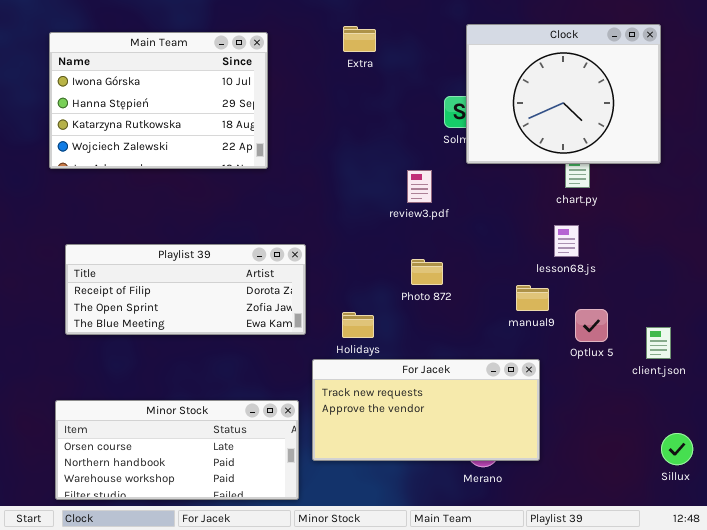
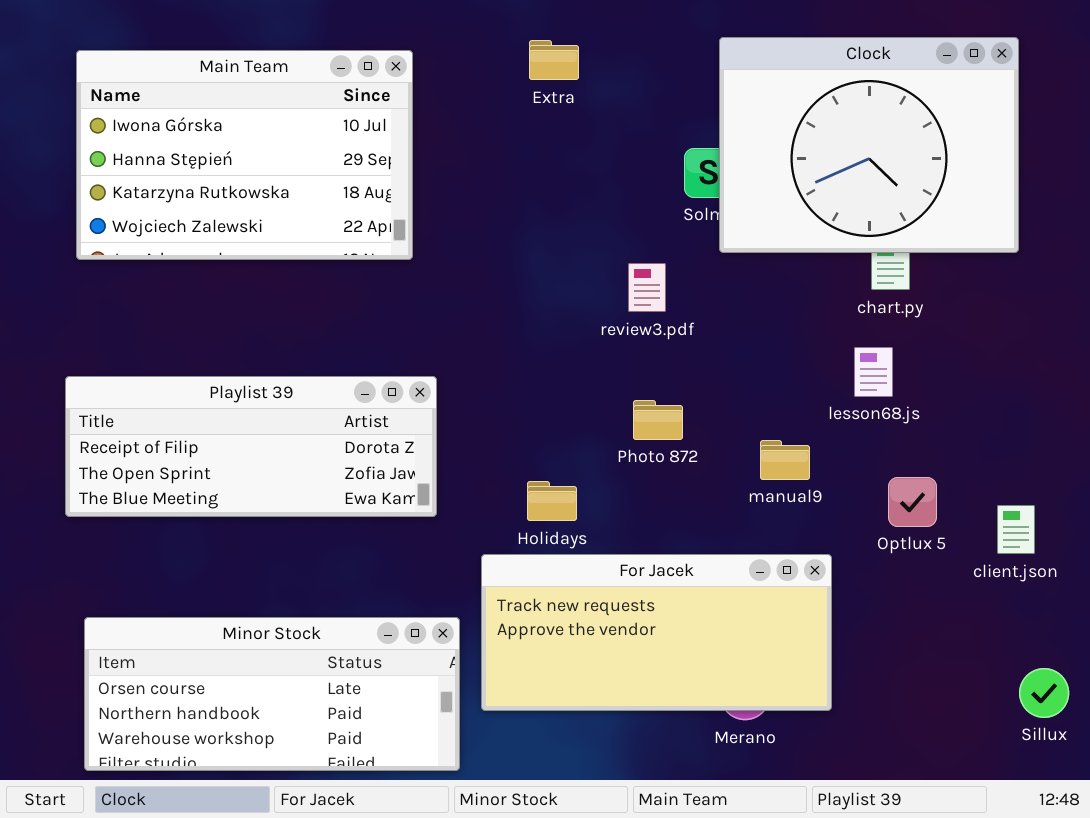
Playlist 39: [65,244,306,335] -> [65,376,437,517], moved
manual9: [516,285,549,311] -> [760,440,810,480], moved

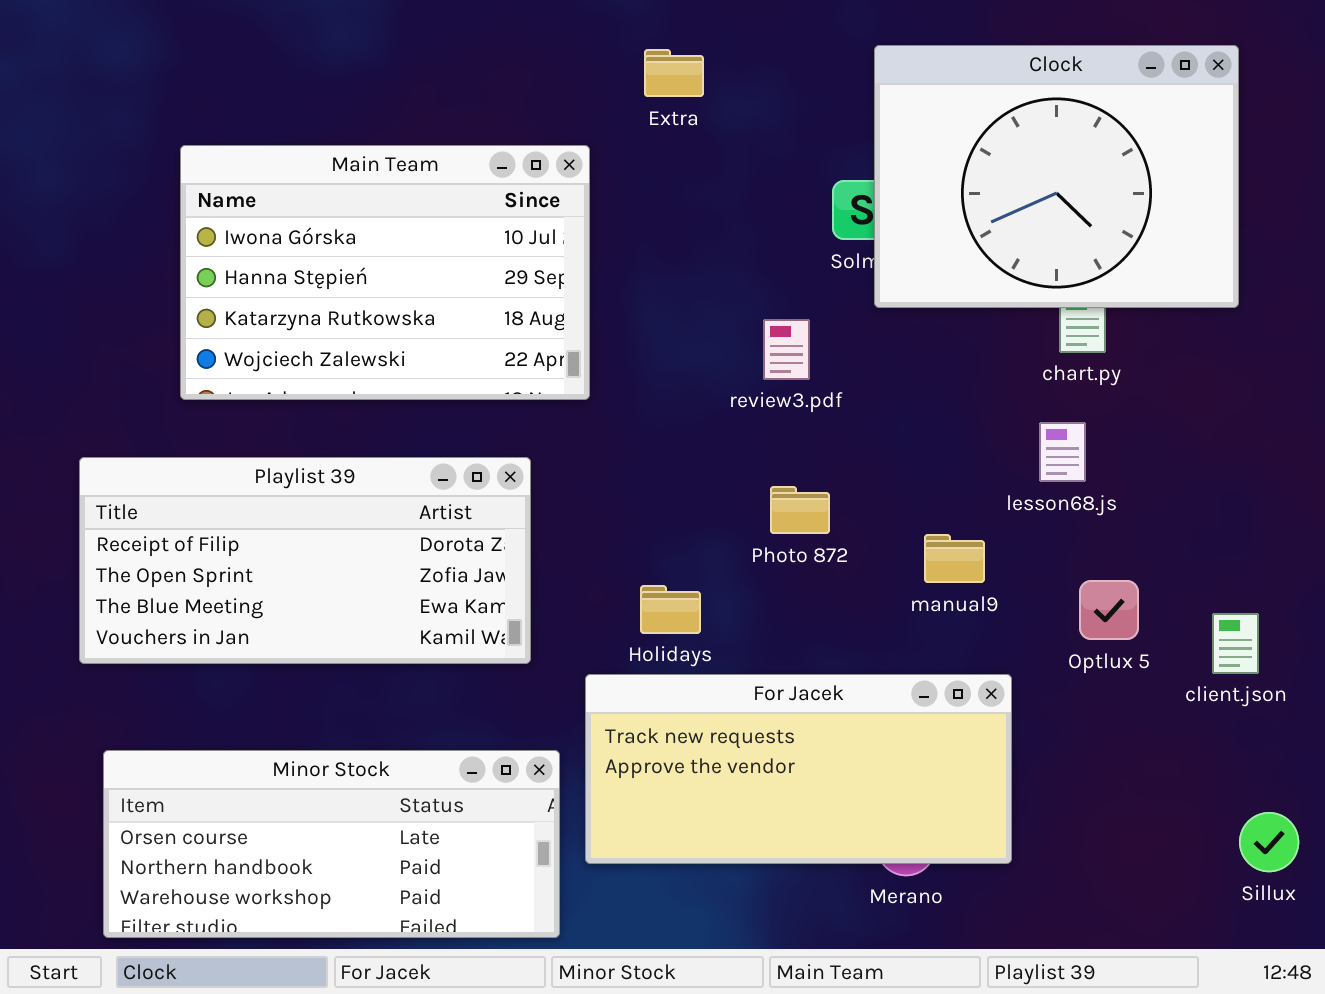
Main Team: [76,50,413,260] -> [180,145,590,400], moved
Playlist 39: [65,376,437,517] -> [79,457,531,664], resized

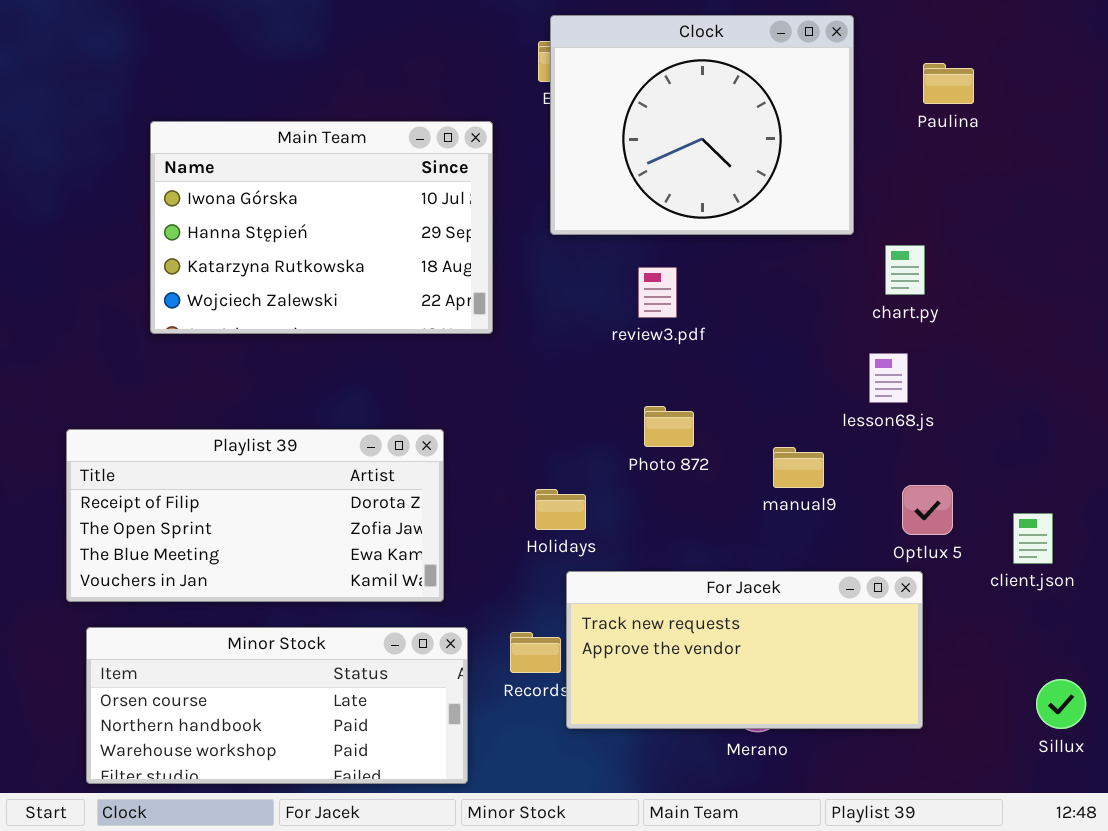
Clock: [874,45,1239,308] -> [550,15,854,235], moved
Playlist 39: [79,457,531,664] -> [66,429,444,602], moved
For Jacek: [585,674,1012,864] -> [566,571,923,729], moved

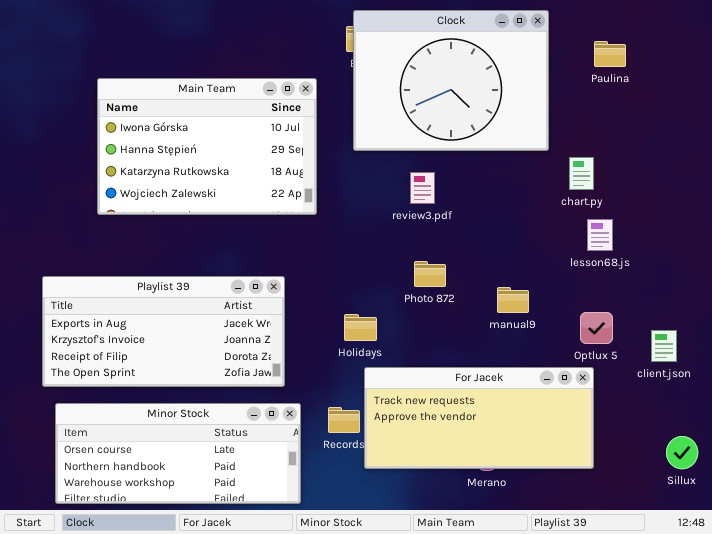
lesson68.js: [869,353,908,403] -> [587,219,613,251], moved
Playlist 39: [66,429,444,602] -> [42,276,285,387], scrolled up 2 rows

